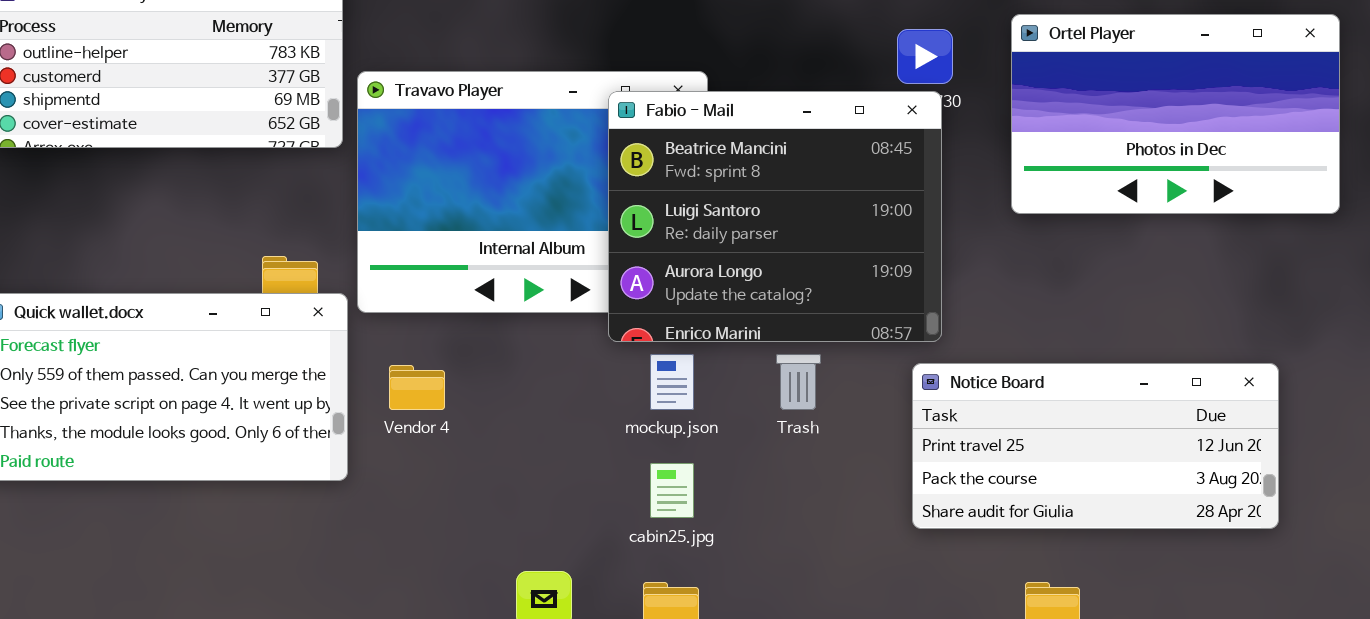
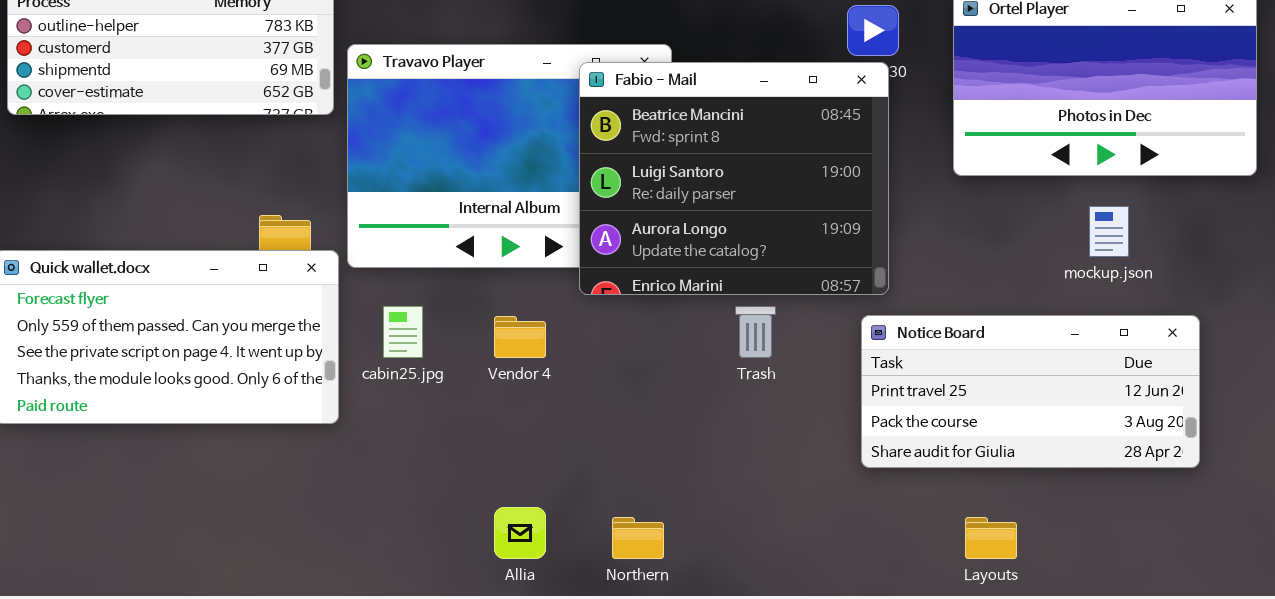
mockup.json: [650,354,694,410] -> [1089,206,1129,257], moved
Vendor 4: [389,365,445,410] -> [494,316,546,358], moved
cabin25.jpg: [650,463,694,518] -> [383,306,423,358], moved

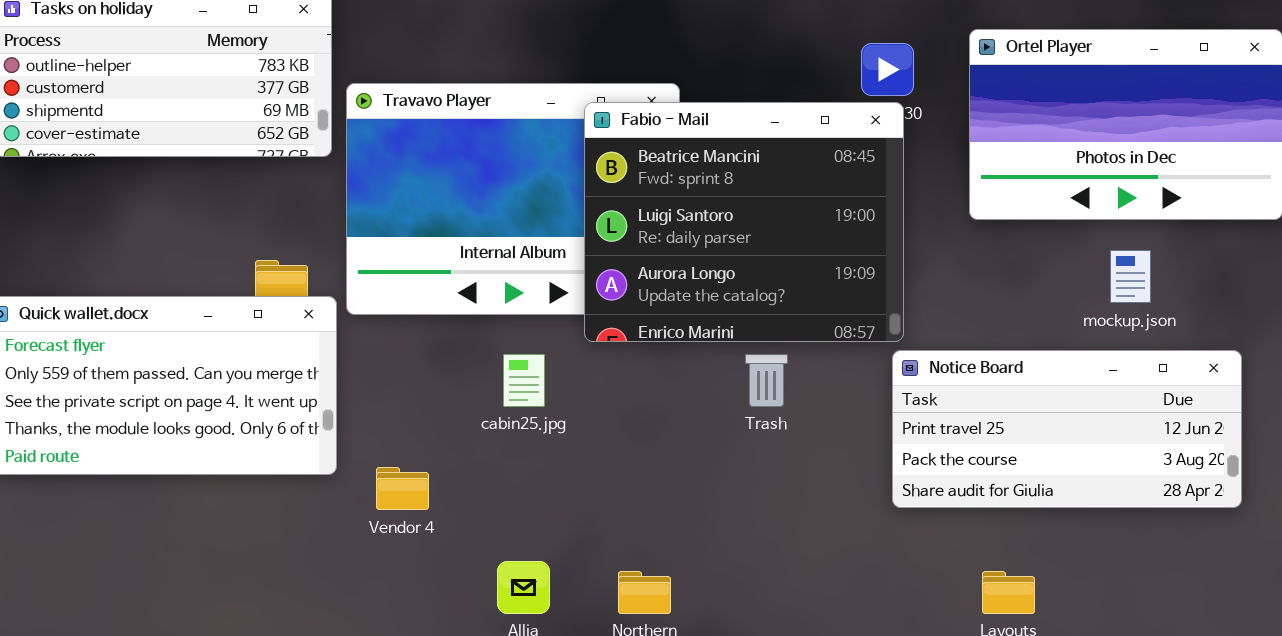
cabin25.jpg: [383,306,423,358] -> [503,354,545,407], moved
Notice Board: [861,315,1200,468] -> [892,350,1242,508], moved
Vendor 4: [494,316,546,358] -> [376,467,429,510], moved

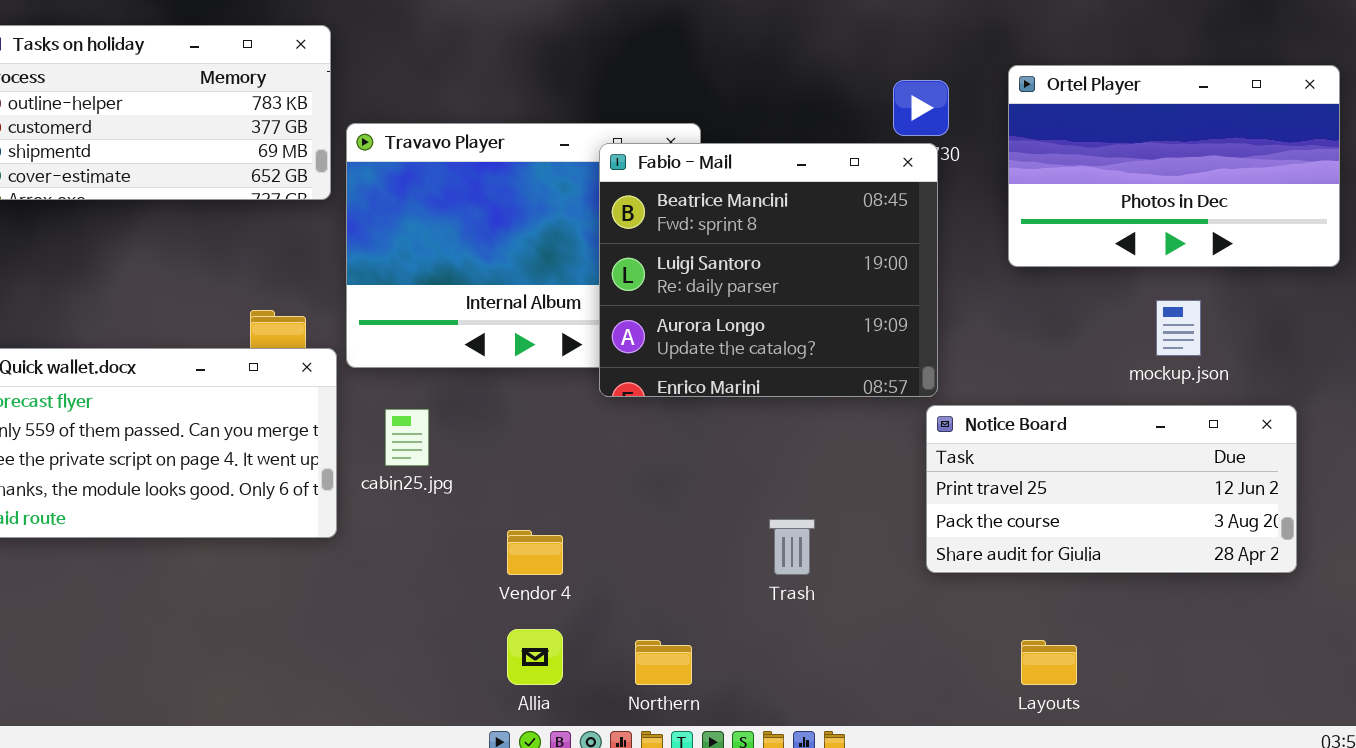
cabin25.jpg: [503,354,545,407] -> [385,409,429,466], moved
Trash: [745,354,788,407] -> [769,519,815,575], moved
Vendor 4: [376,467,429,510] -> [507,530,563,575], moved

